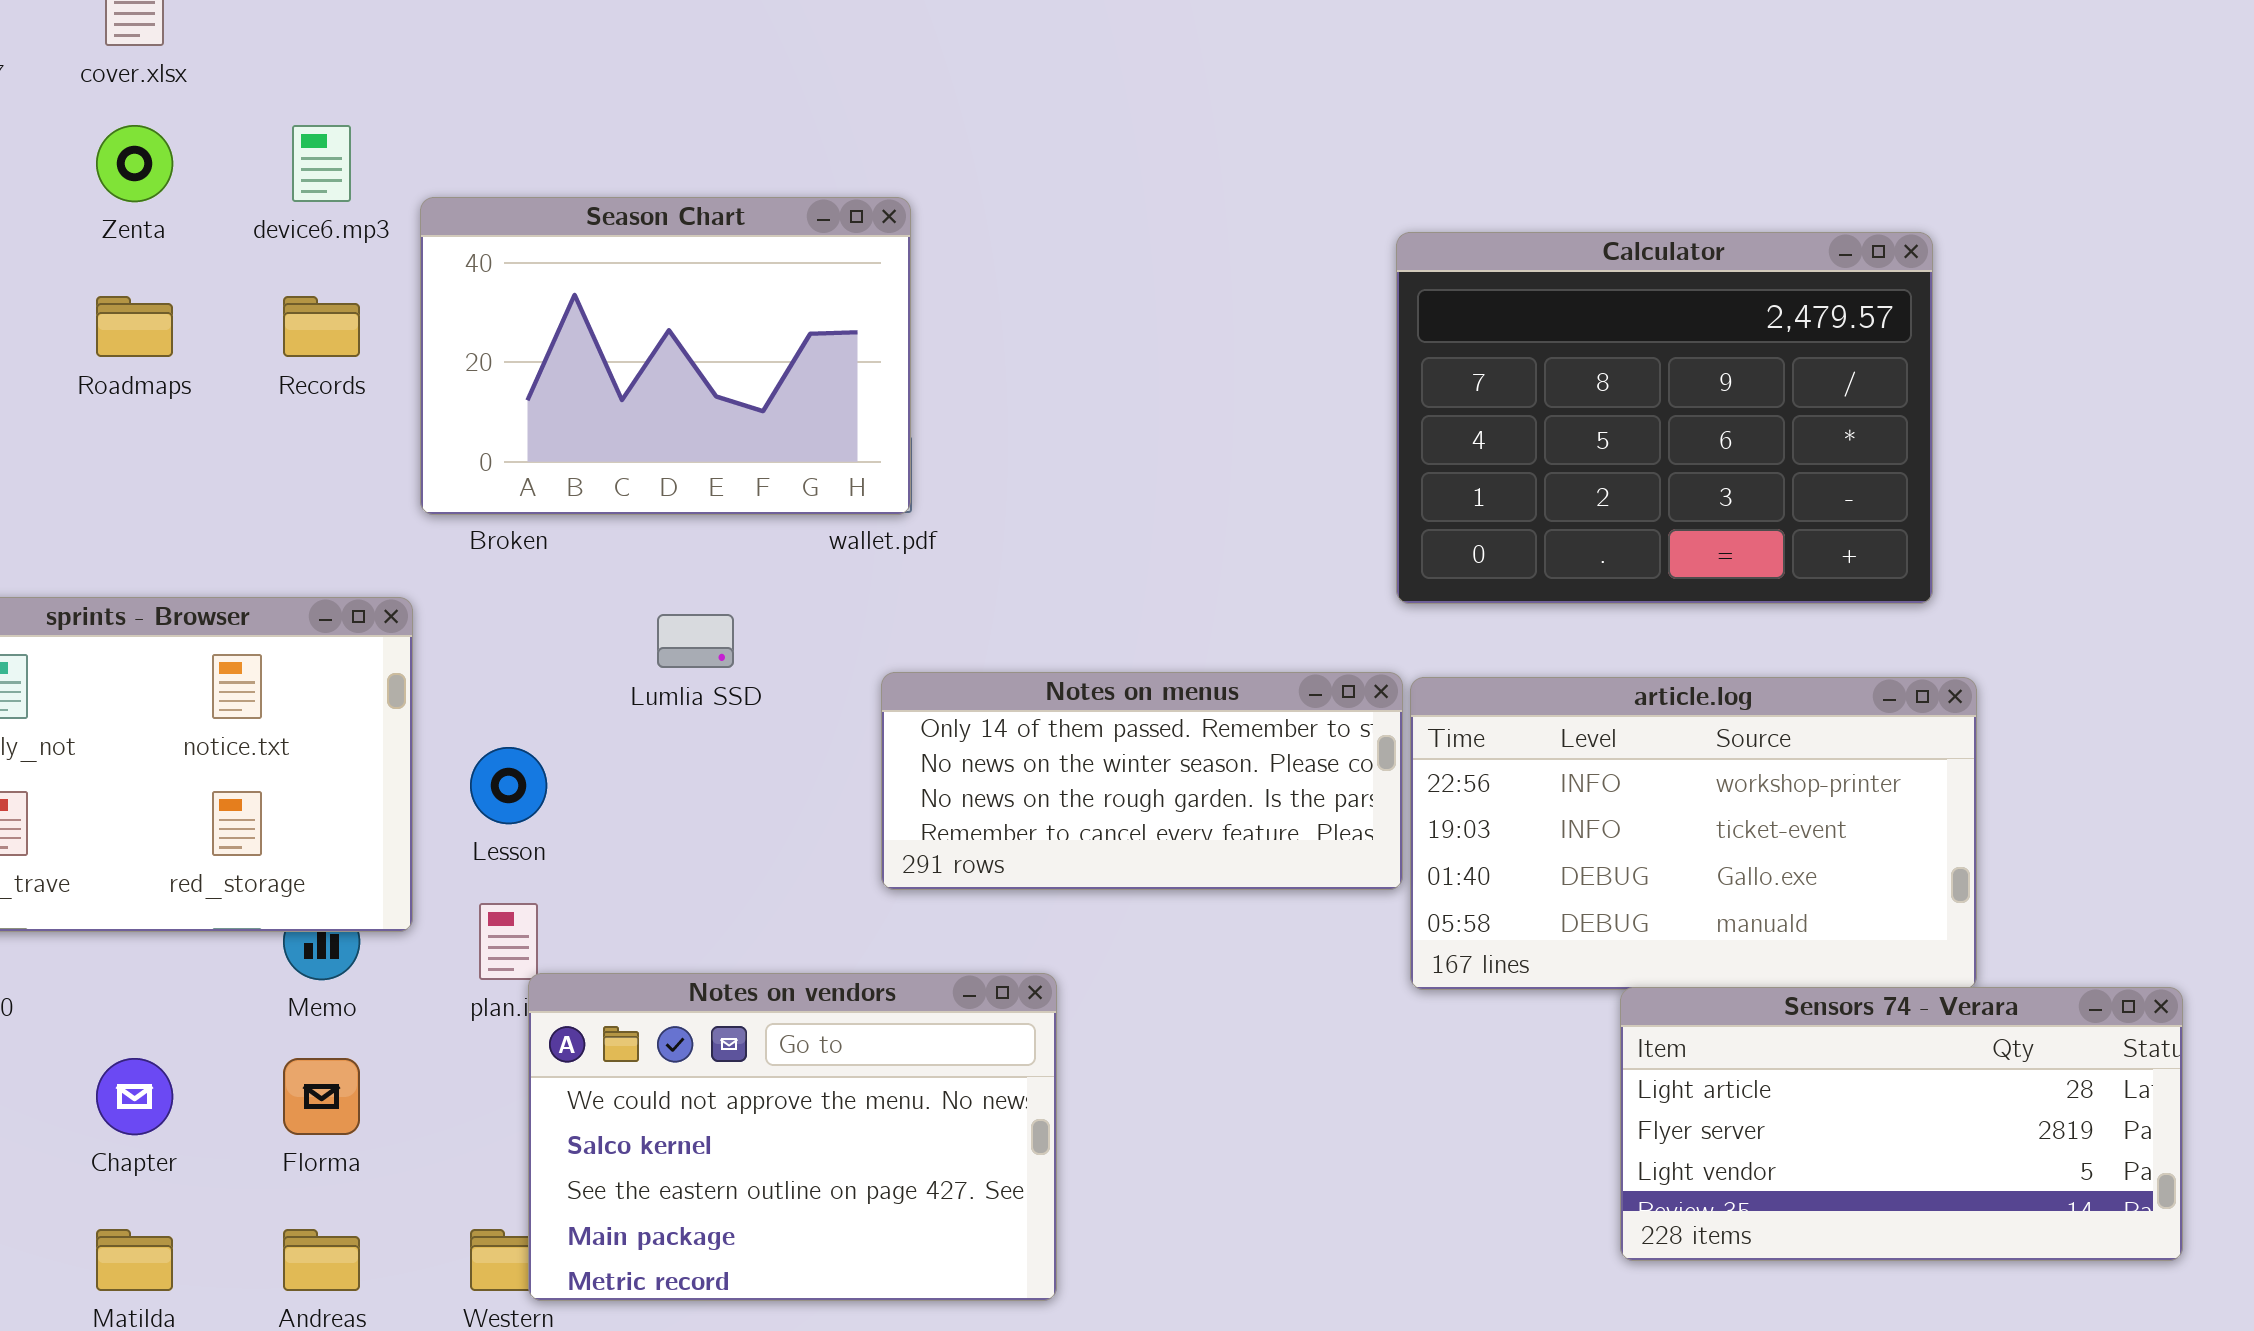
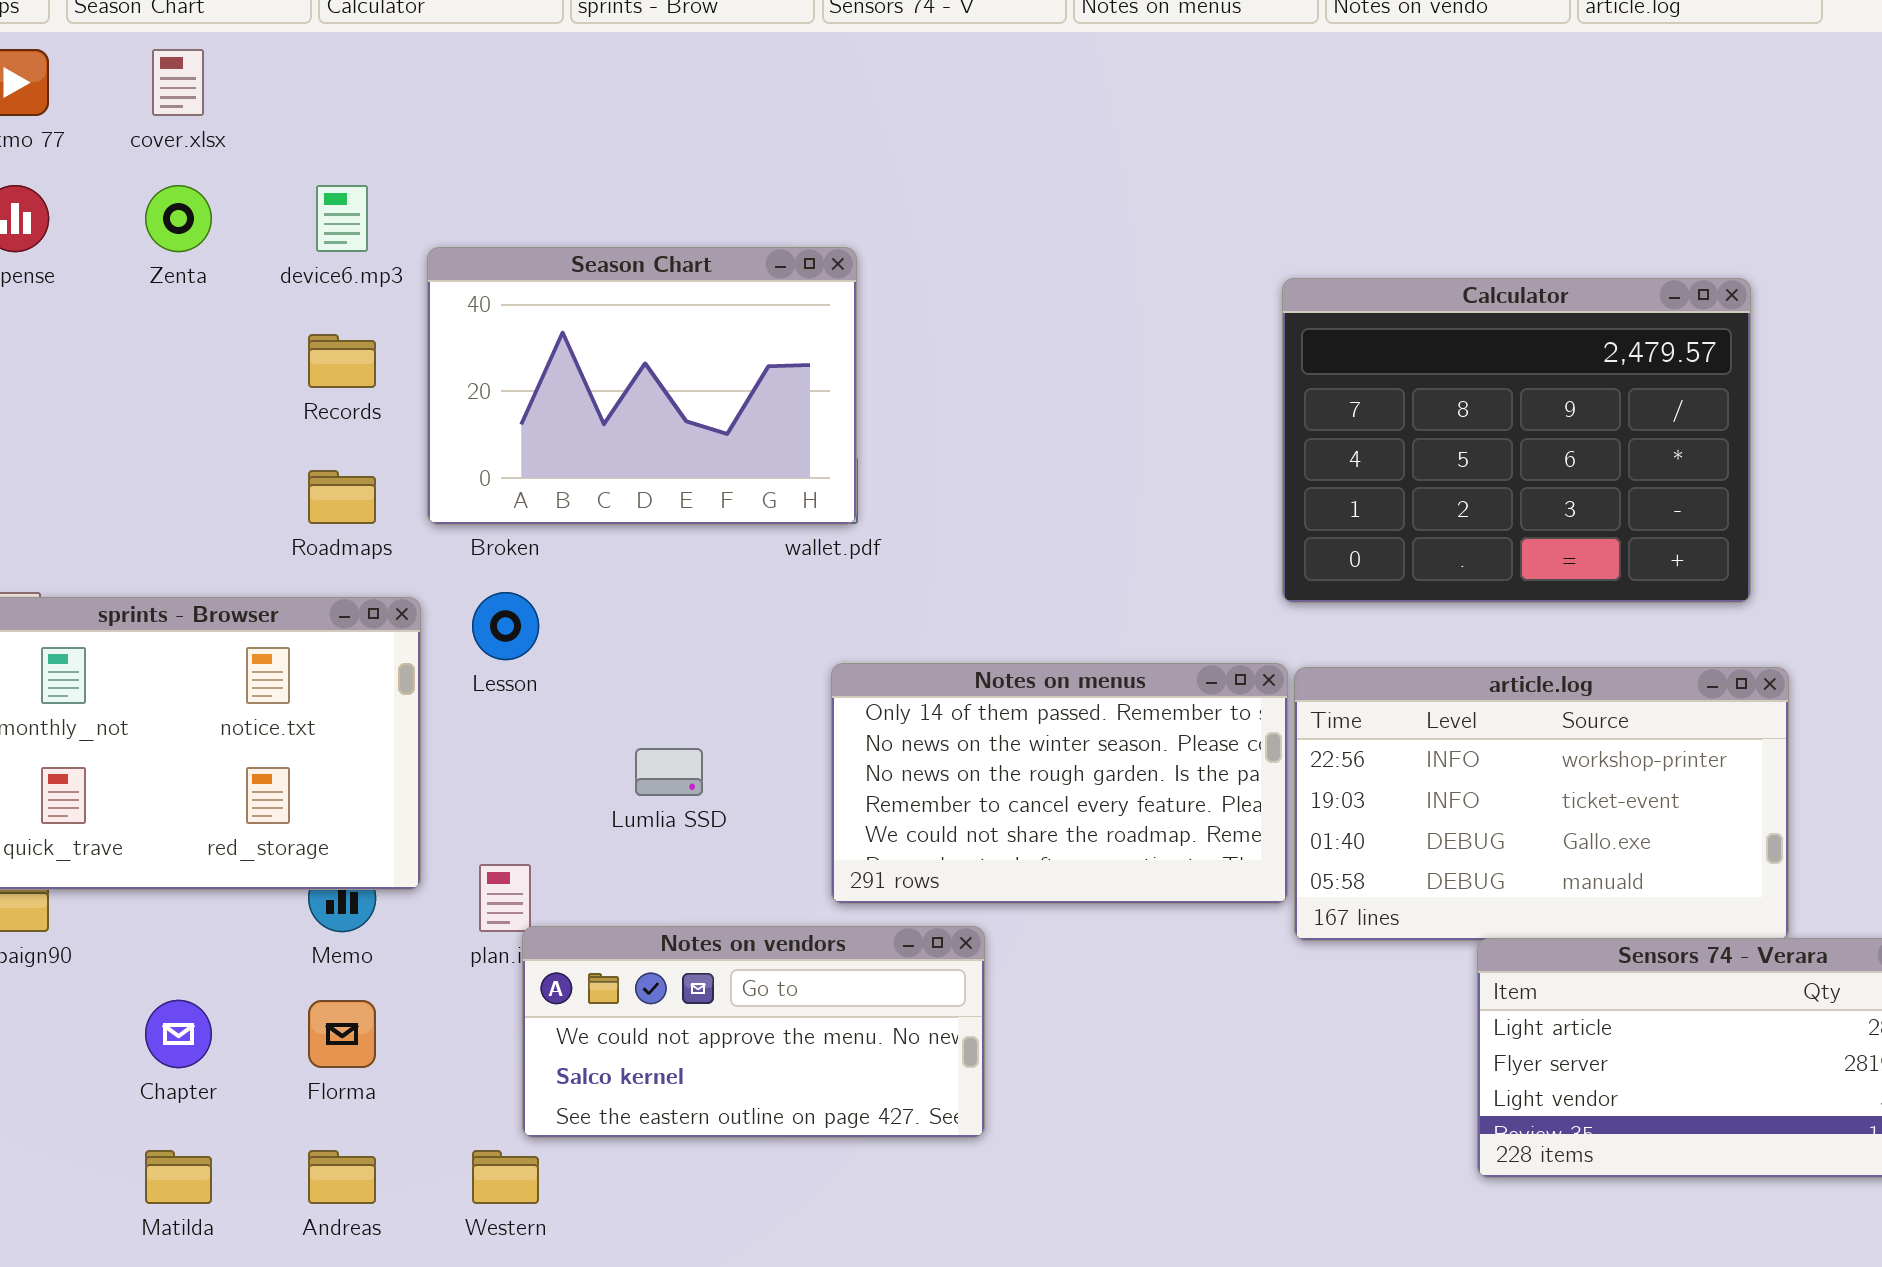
Roadmaps: [96,296,173,357] -> [308,470,376,524], moved
Lumlia SSD: [657,614,734,668] -> [635,748,703,796], moved
Notes on menus: [881,672,1403,890] -> [831,663,1288,904], resized
Lesson: [470,747,547,824] -> [472,592,539,660], moved
Notes on vendors: [528,973,1057,1301] -> [522,926,985,1138], resized

